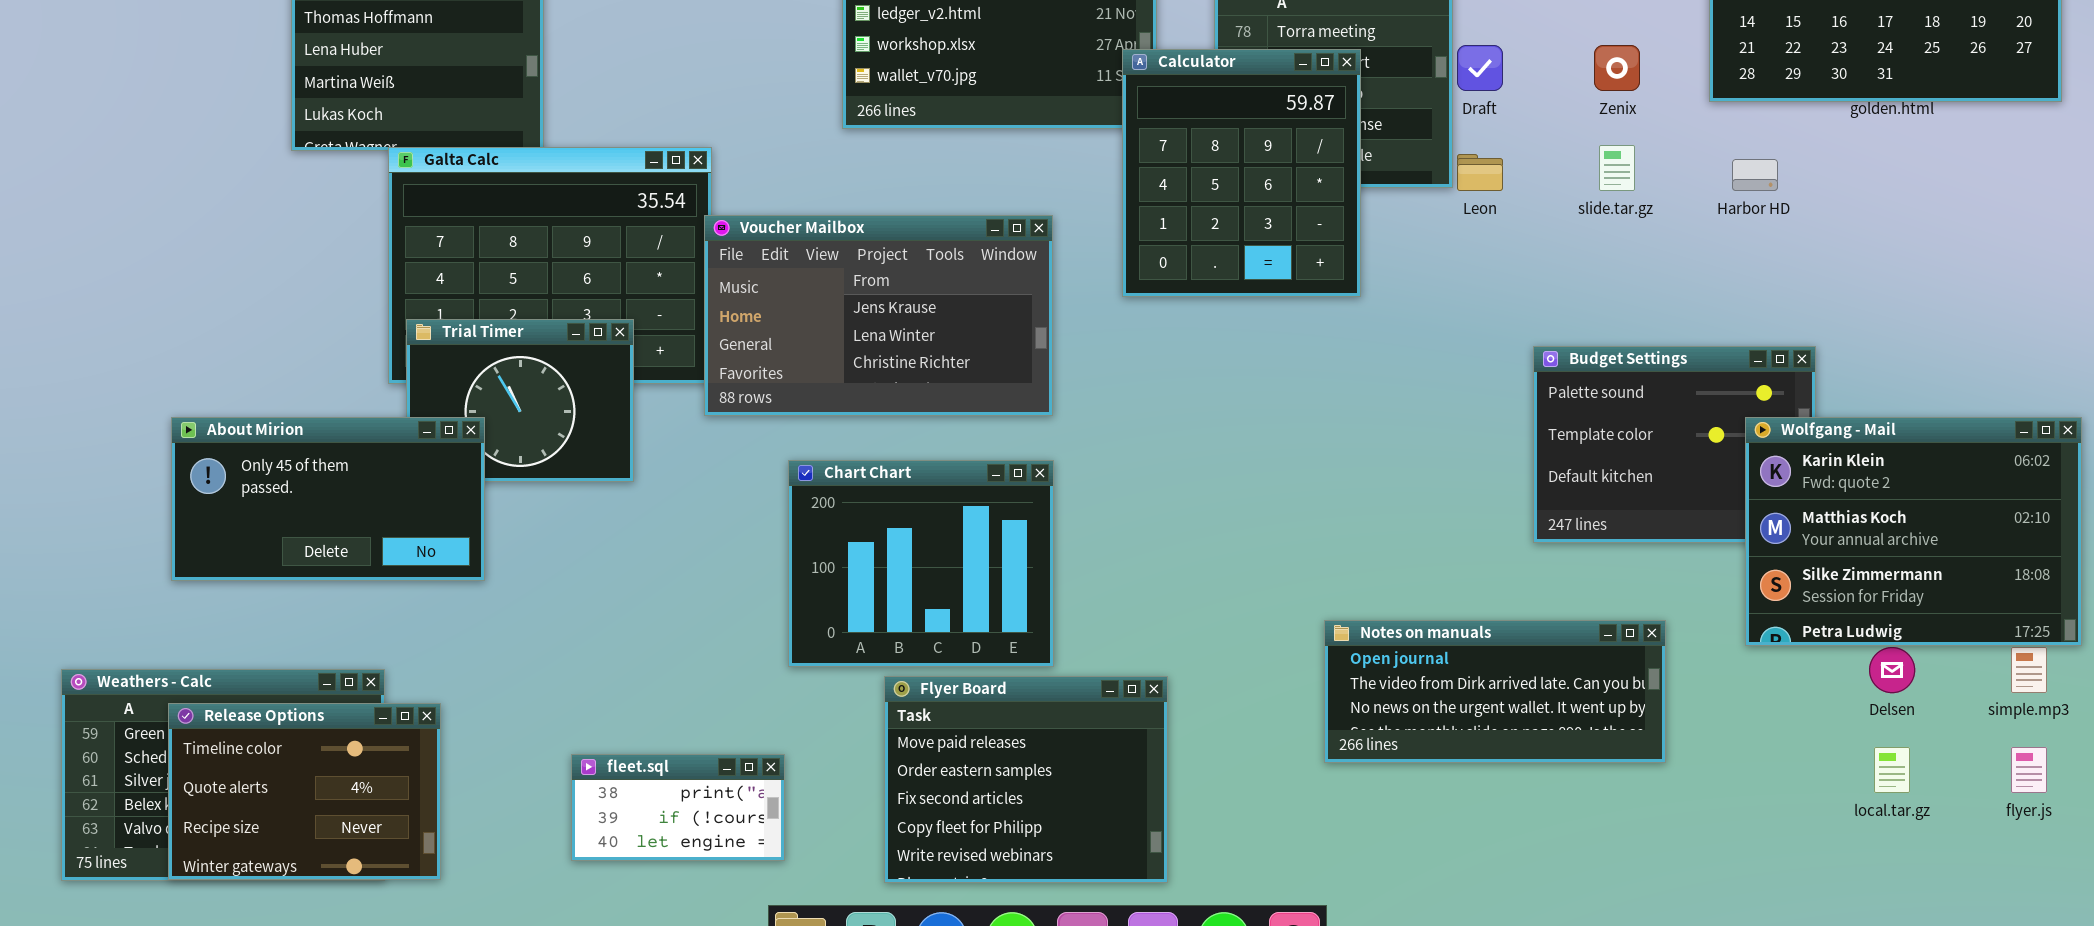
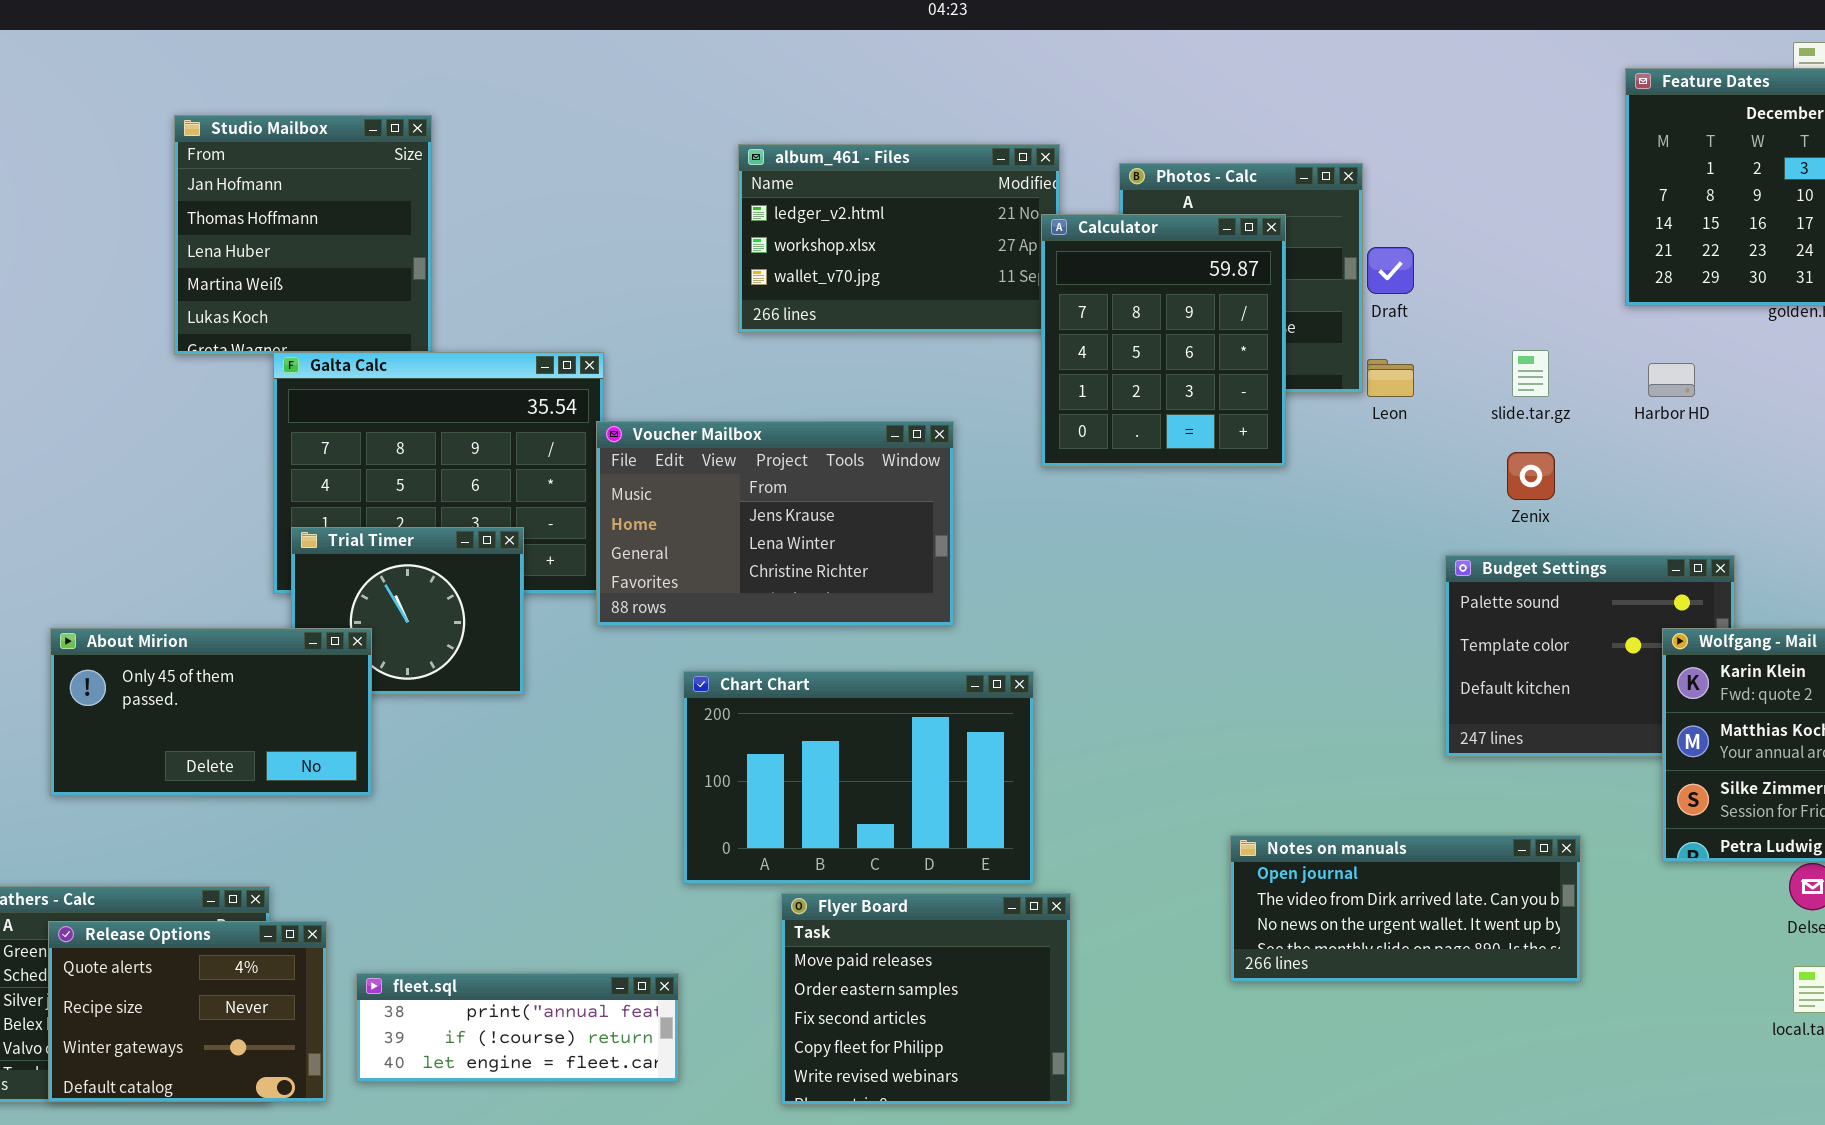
Zenix: [1594,45,1640,91] -> [1507,452,1555,500], moved
Calculator: [1122,49,1361,297] -> [1041,214,1286,467], moved
Chart Chart: [788,460,1054,667] -> [683,671,1034,884], resized
Release Options: [168,703,441,880] -> [48,921,327,1102], scrolled down 1 row
fleet.sql: [571,754,785,861] -> [356,973,679,1082], resized

